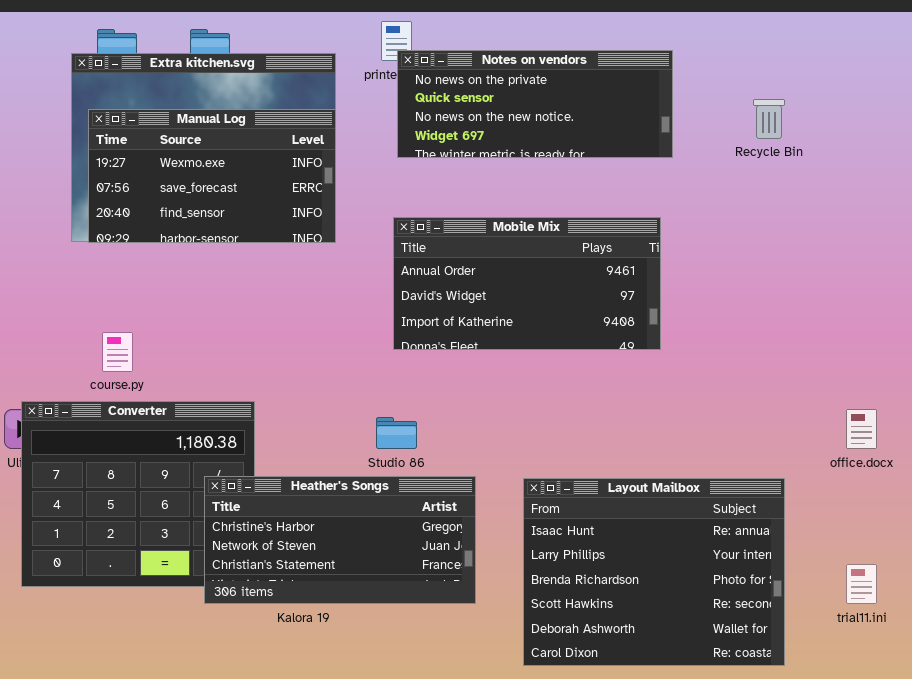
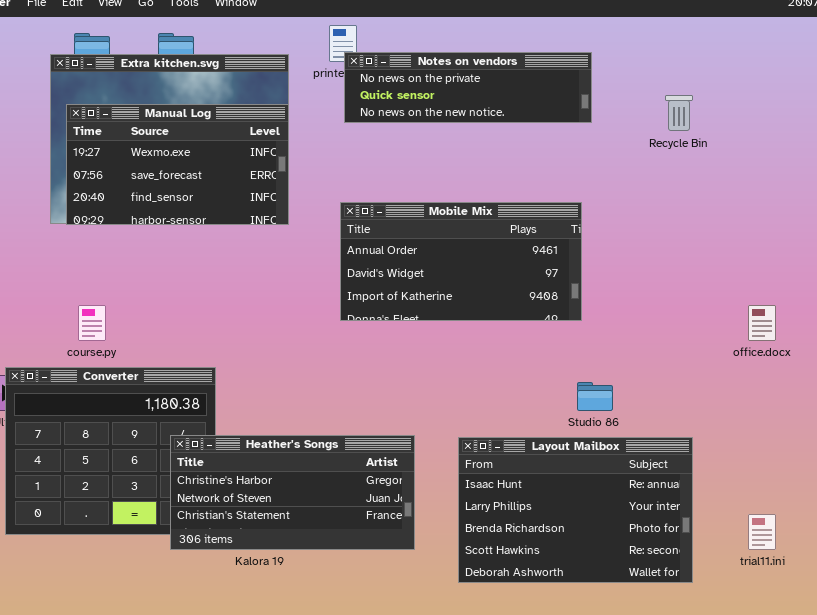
Notes on vendors: [397,50,673,158] -> [344,52,592,123], resized
office.docx: [846,409,877,449] -> [748,305,776,341], moved
Studio 86: [376,417,417,449] -> [577,382,613,411], moved
Layout Mailbox: [523,478,785,666] -> [458,437,693,583], resized

